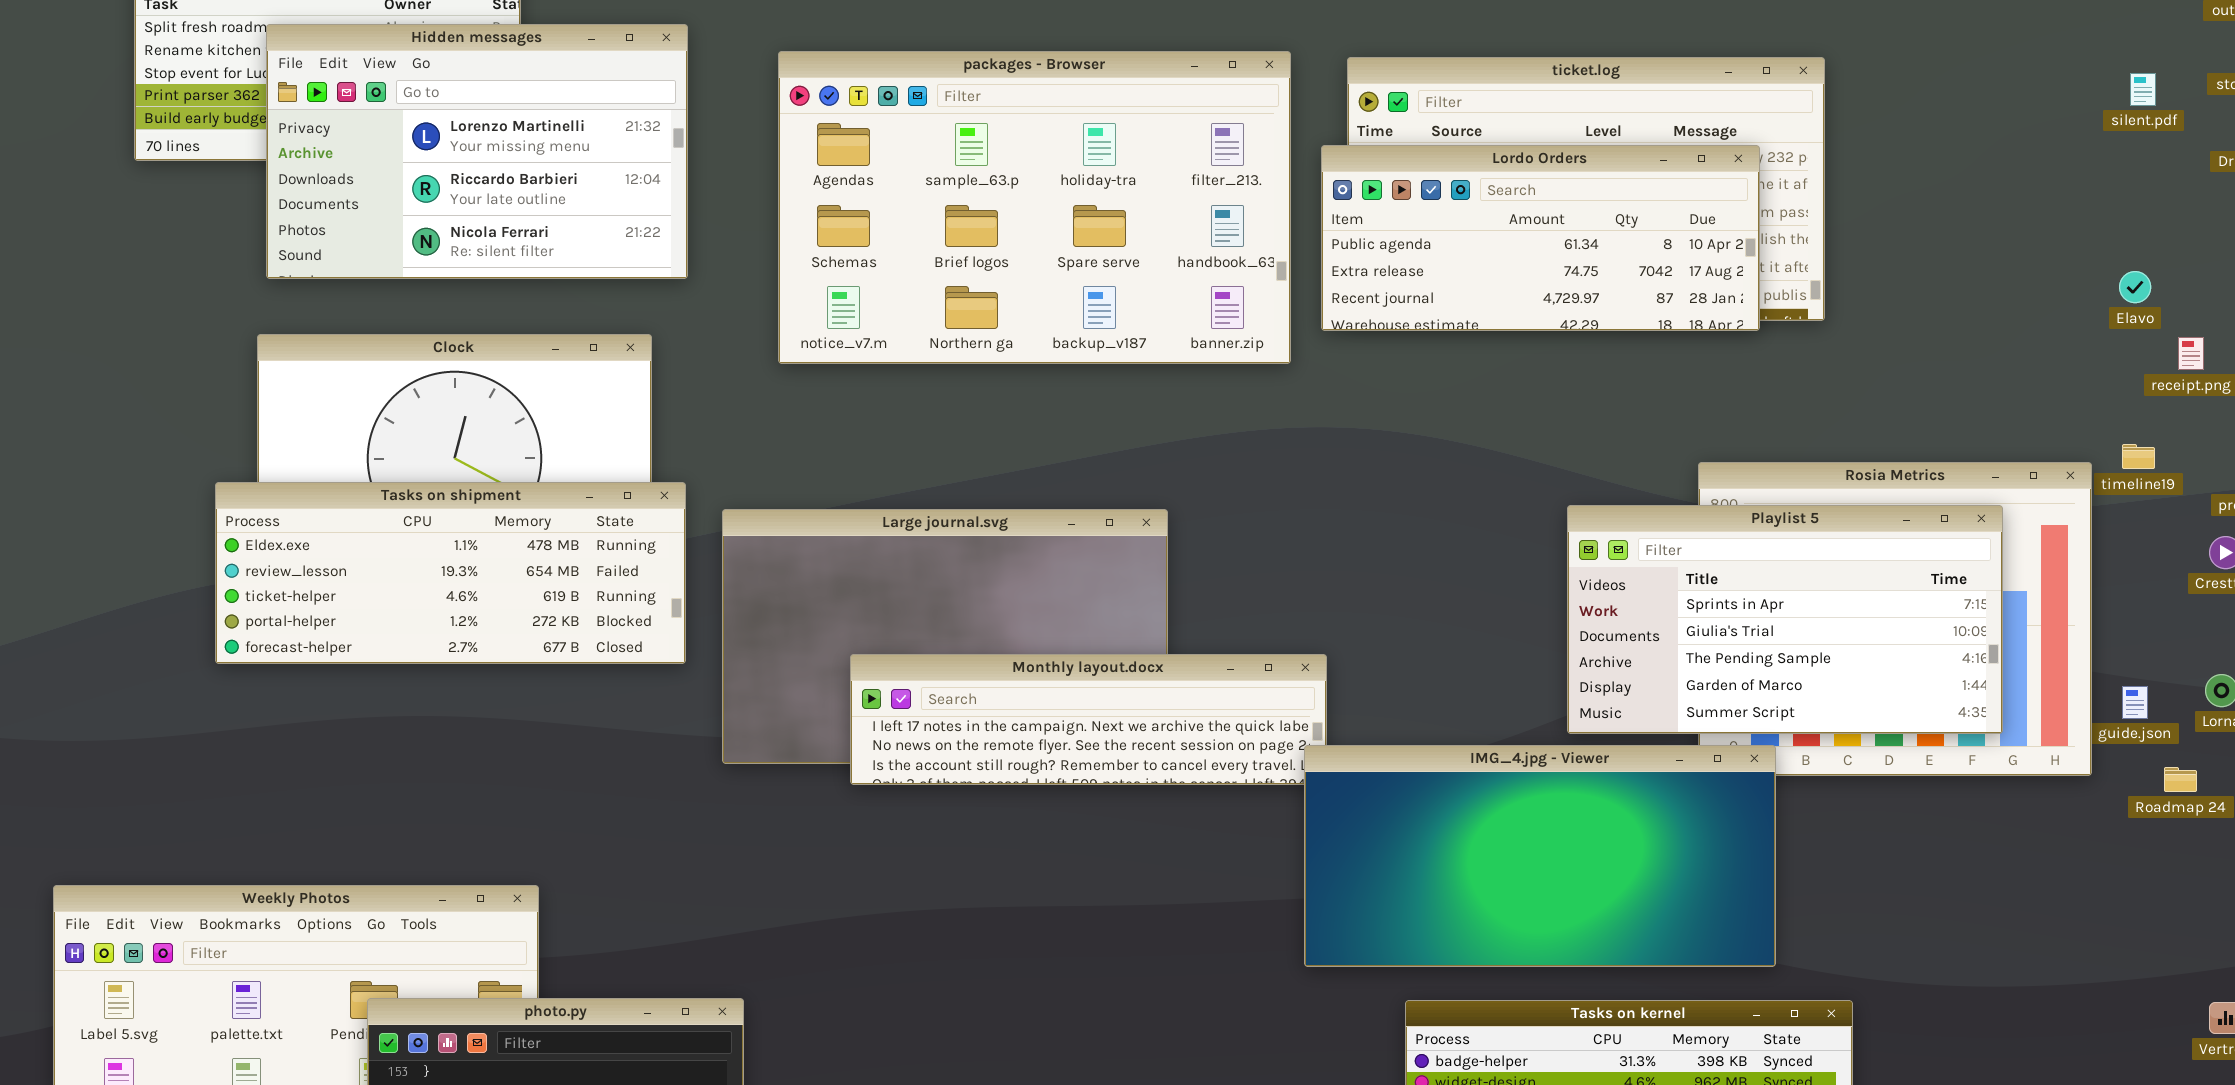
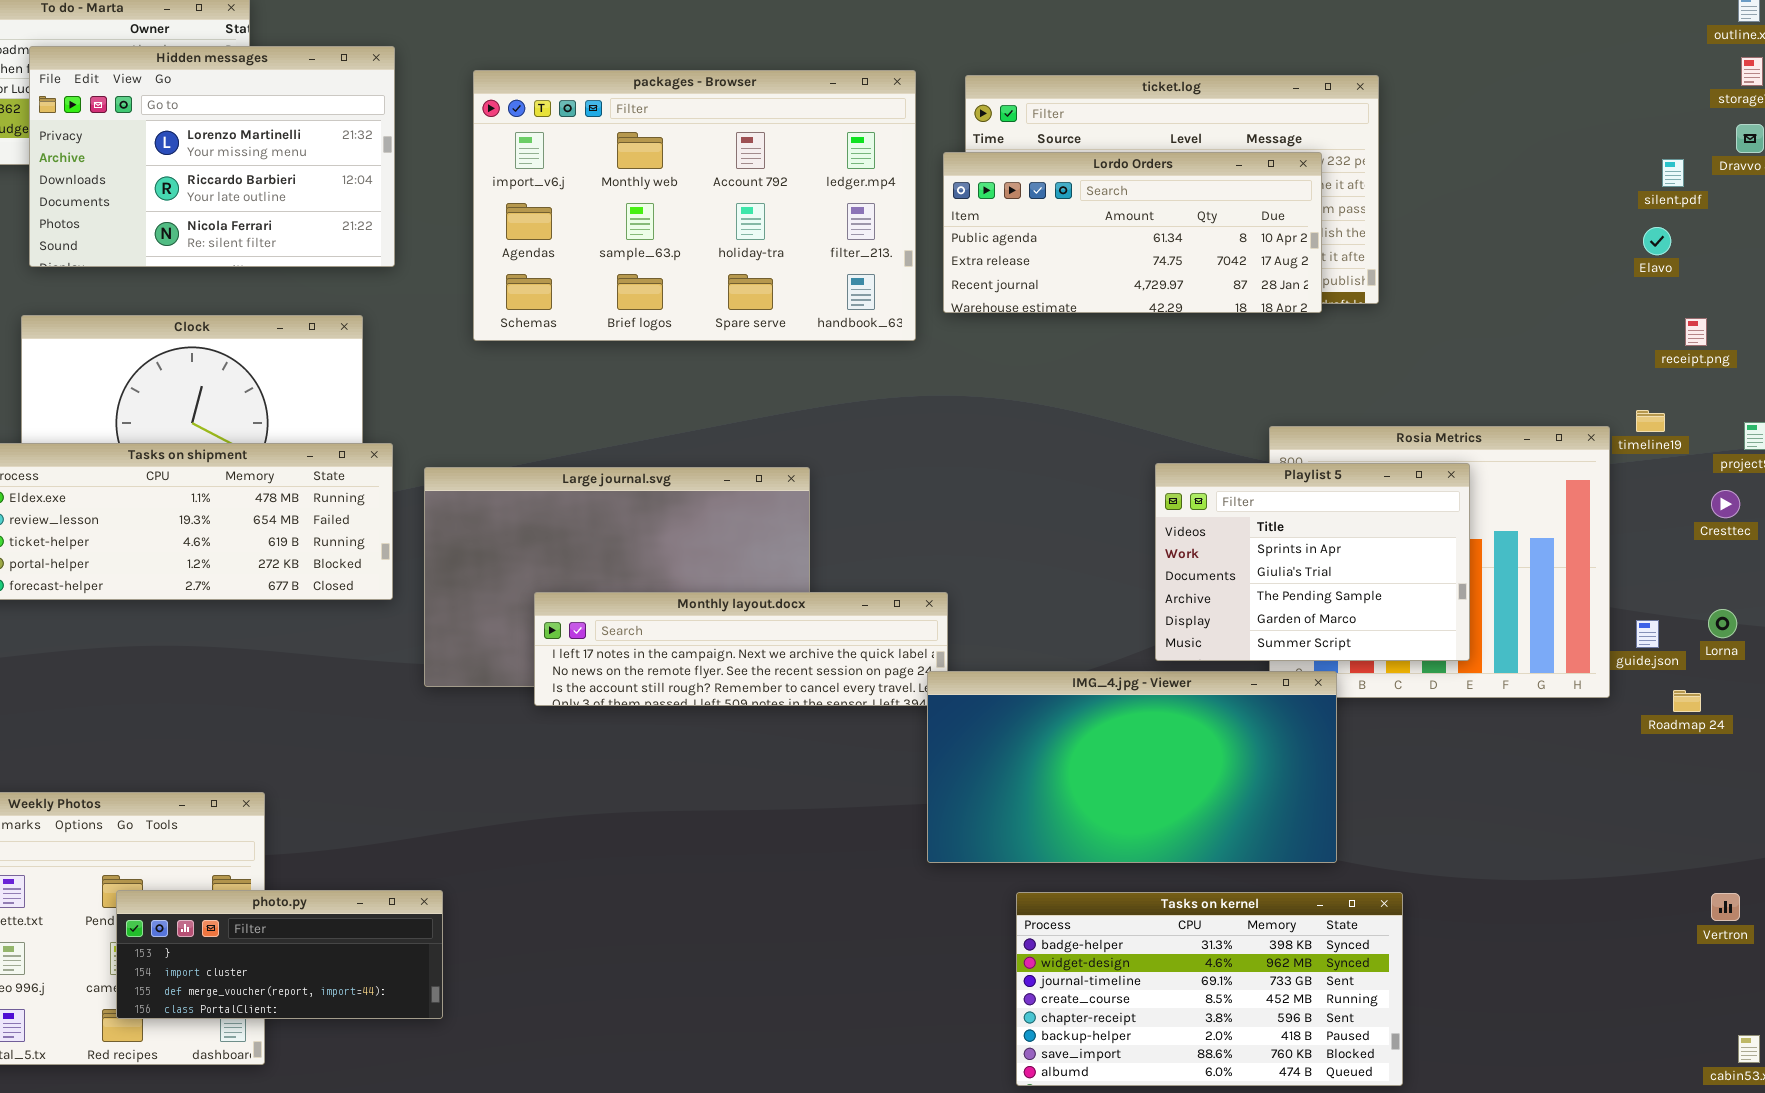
packages - Browser: [778,51,1291,364] -> [473,70,916,341], scrolled up 1 row
silent.pdf: [2130,73,2156,106] -> [1662,159,1684,187], moved
Elavo: [2119,271,2151,303] -> [1643,227,1671,255], moved
Playlist 5: [1567,505,2003,734] -> [1155,463,1470,661], resized

